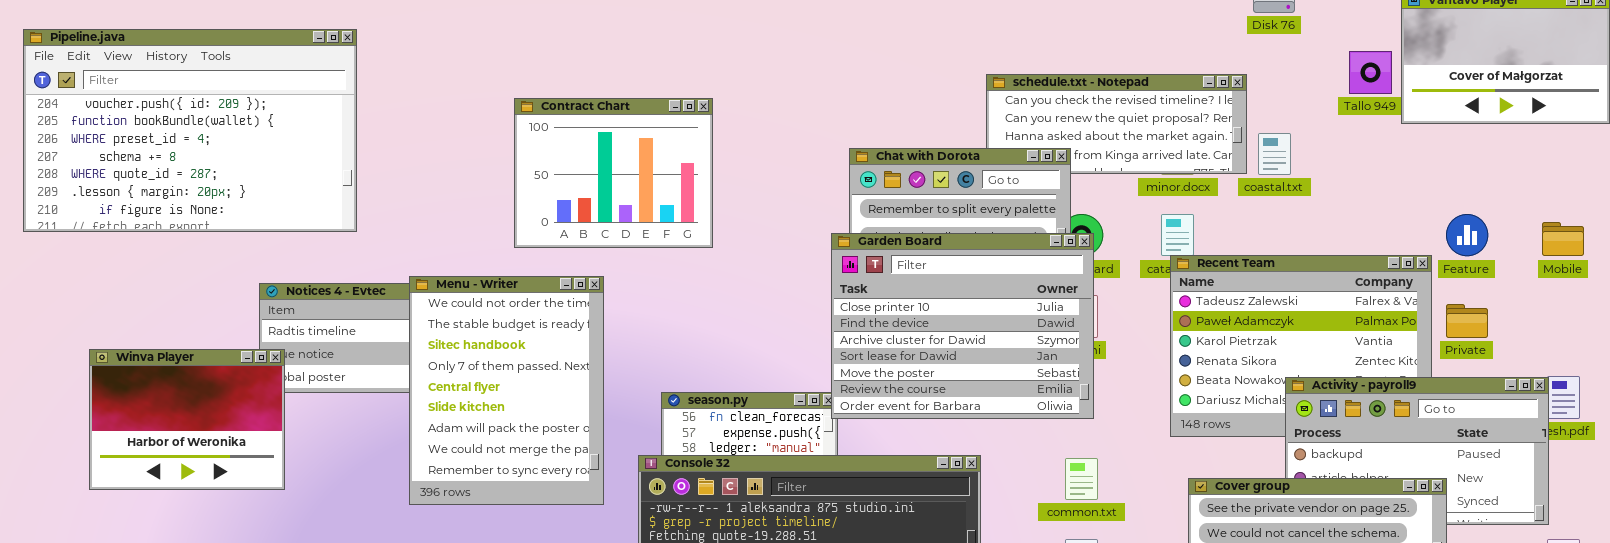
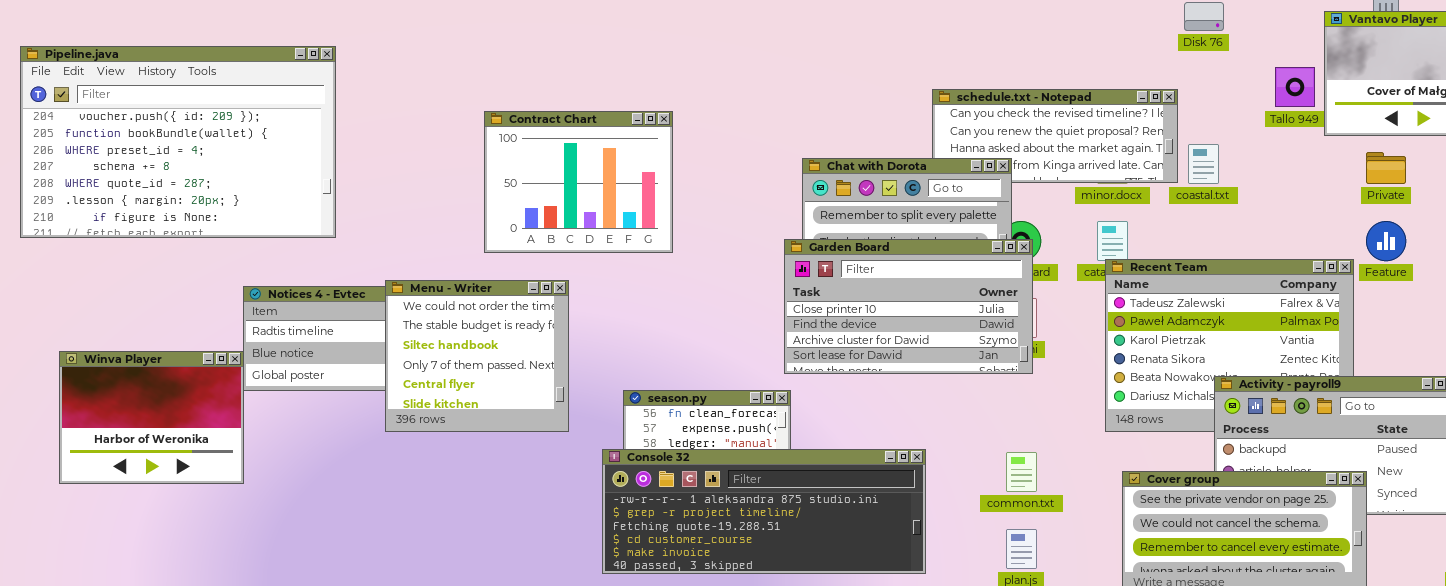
Garden Board: [831,233,1094,419] -> [784,239,1033,374], resized
Menu - Writer: [409,276,604,505] -> [385,280,569,432], resized
Private: [1446,304,1488,338] -> [1366,152,1406,184], moved
Winva Player: [89,349,285,490] -> [59,351,244,484], moved

